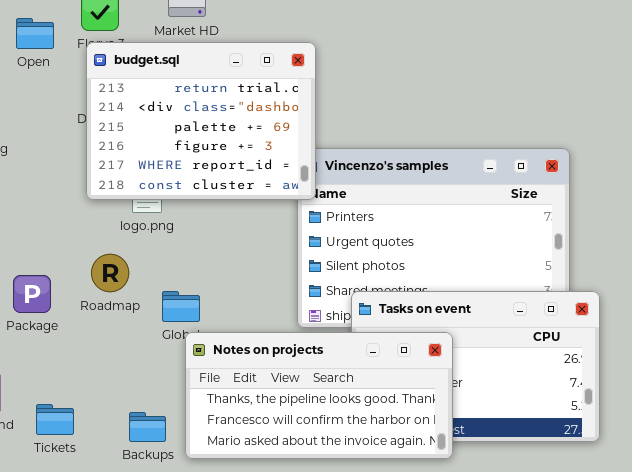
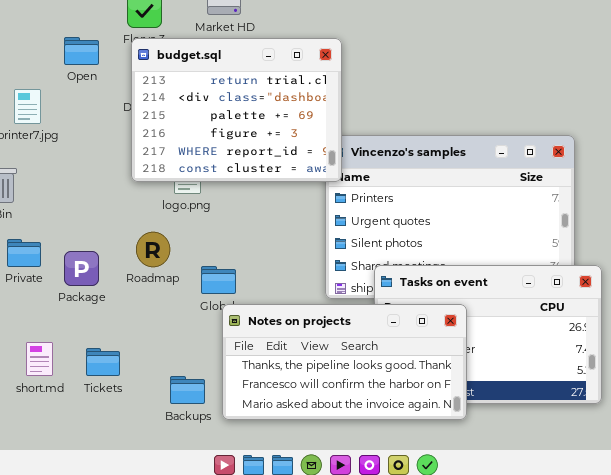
Open: [16,18,54,49] -> [64,37,99,65], moved
Tickets: [36,404,74,435] -> [86,348,120,376], moved

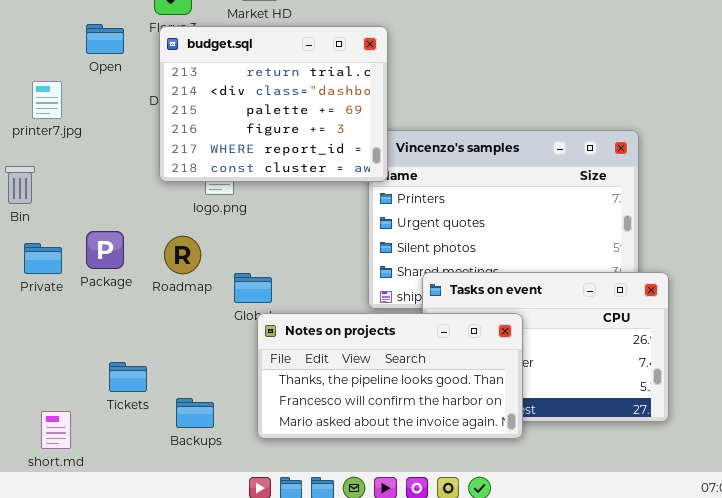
Package: [64,251,99,286] -> [86,231,124,269], moved
short.md: [26,342,53,376] -> [41,411,71,449], moved
Backups: [170,376,205,404] -> [176,398,214,428], moved

